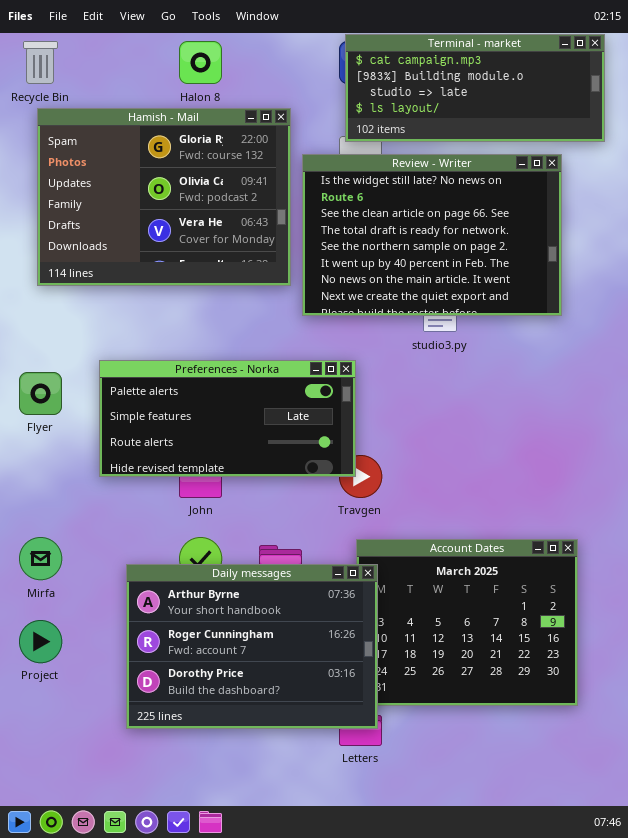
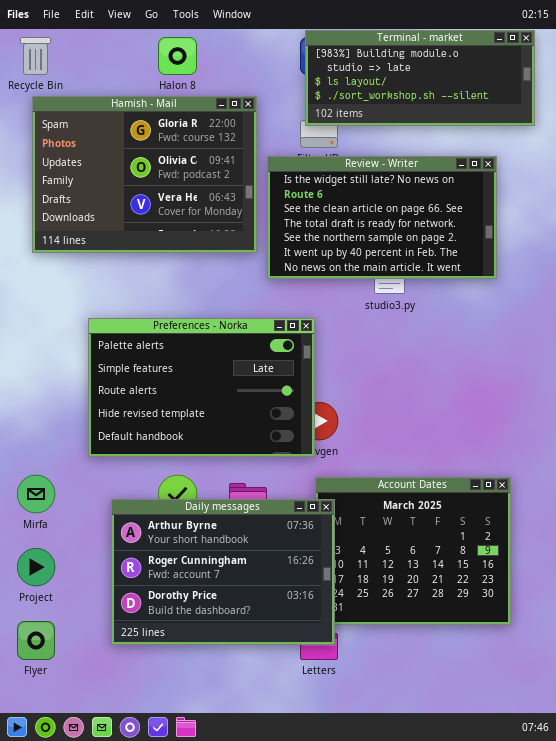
Terminal - market: [345,34,605,142] -> [305,30,535,126], scrolled down 1 row
Review - Writer: [302,154,562,316] -> [267,156,497,279], resized
Preferences - Norka: [99,360,356,477] -> [88,318,315,457], resized
Flyer: [19,372,62,415] -> [17,621,55,660], moved

